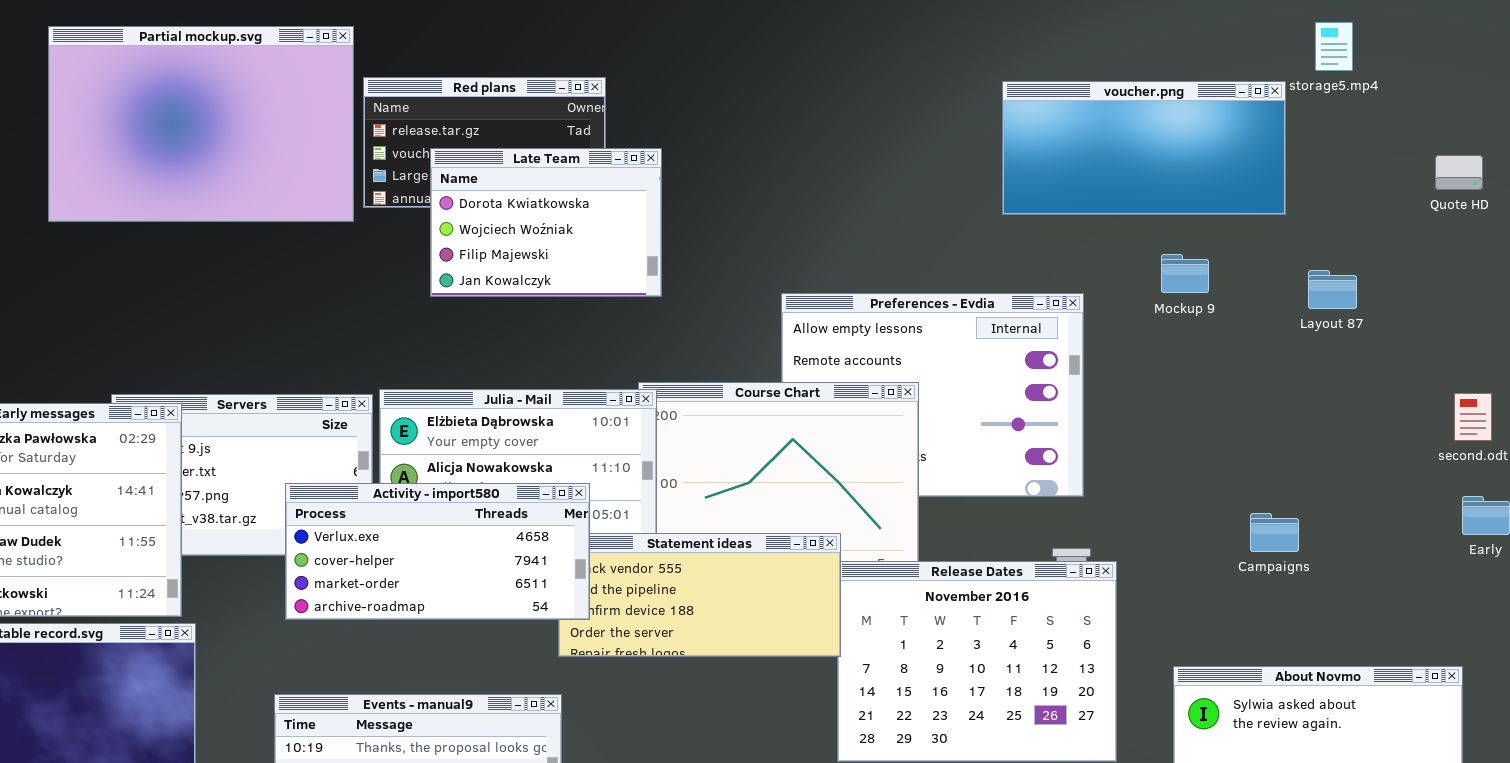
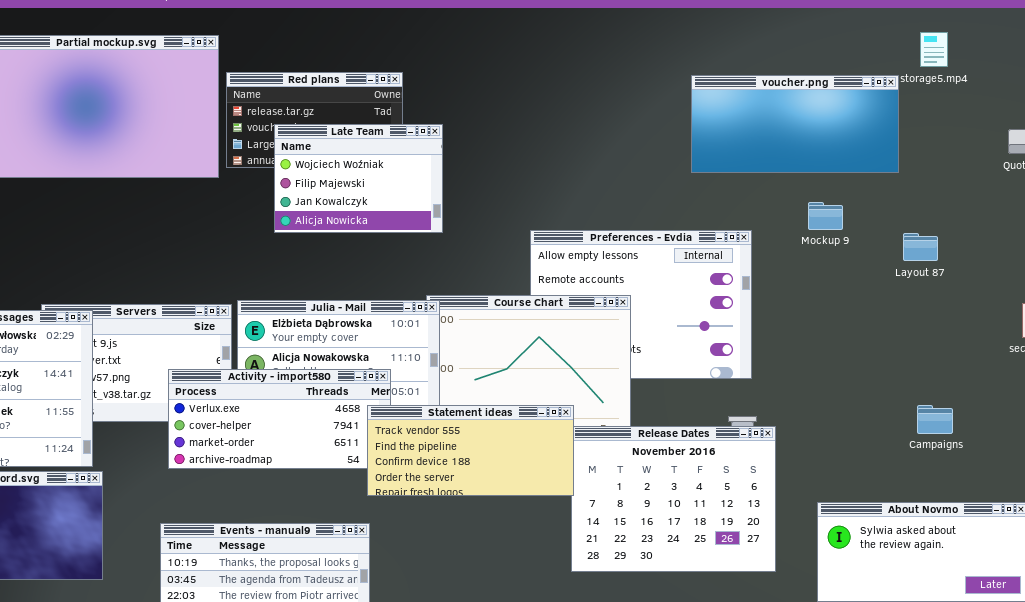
Late Team: [430,148,662,297] -> [274,124,443,233], scrolled down 1 row
Layout 87: [1308,270,1357,309] -> [903,233,938,261], moved
Campaigns: [1250,513,1299,552] -> [917,405,953,434], moved
Statement ideas: [558,533,841,657] -> [367,405,574,496], raised

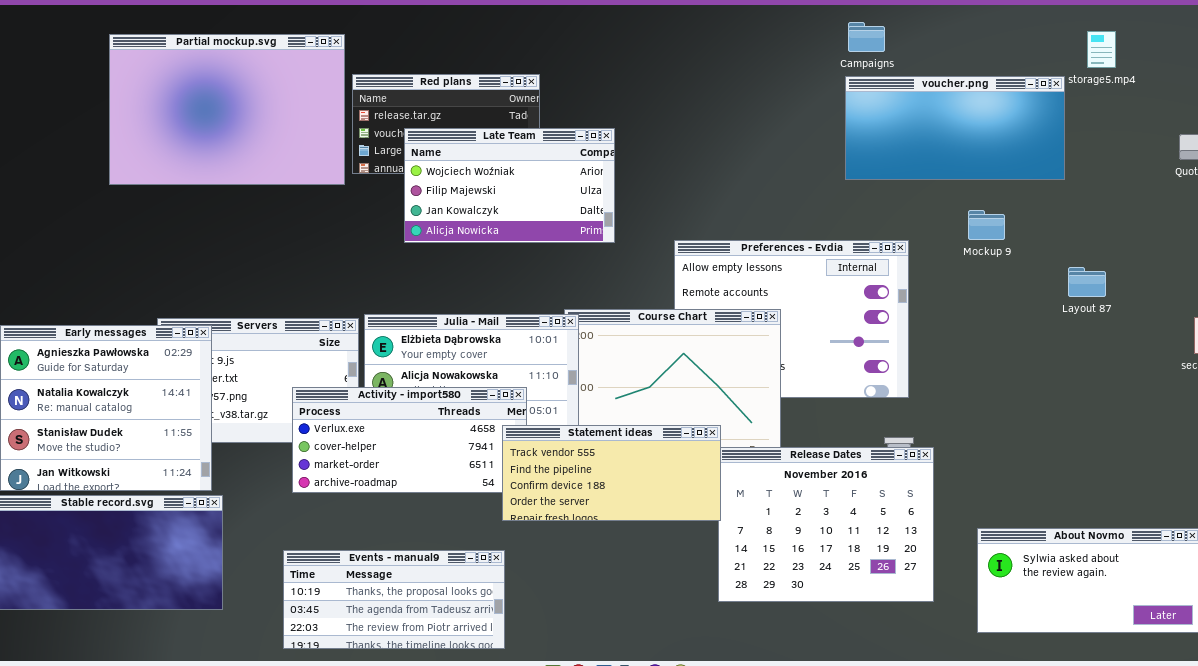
Late Team: [274,124,443,233] -> [404,128,615,243], resized
Layout 87: [903,233,938,261] -> [1068,267,1106,297], moved
Campaigns: [917,405,953,434] -> [848,22,885,52], moved

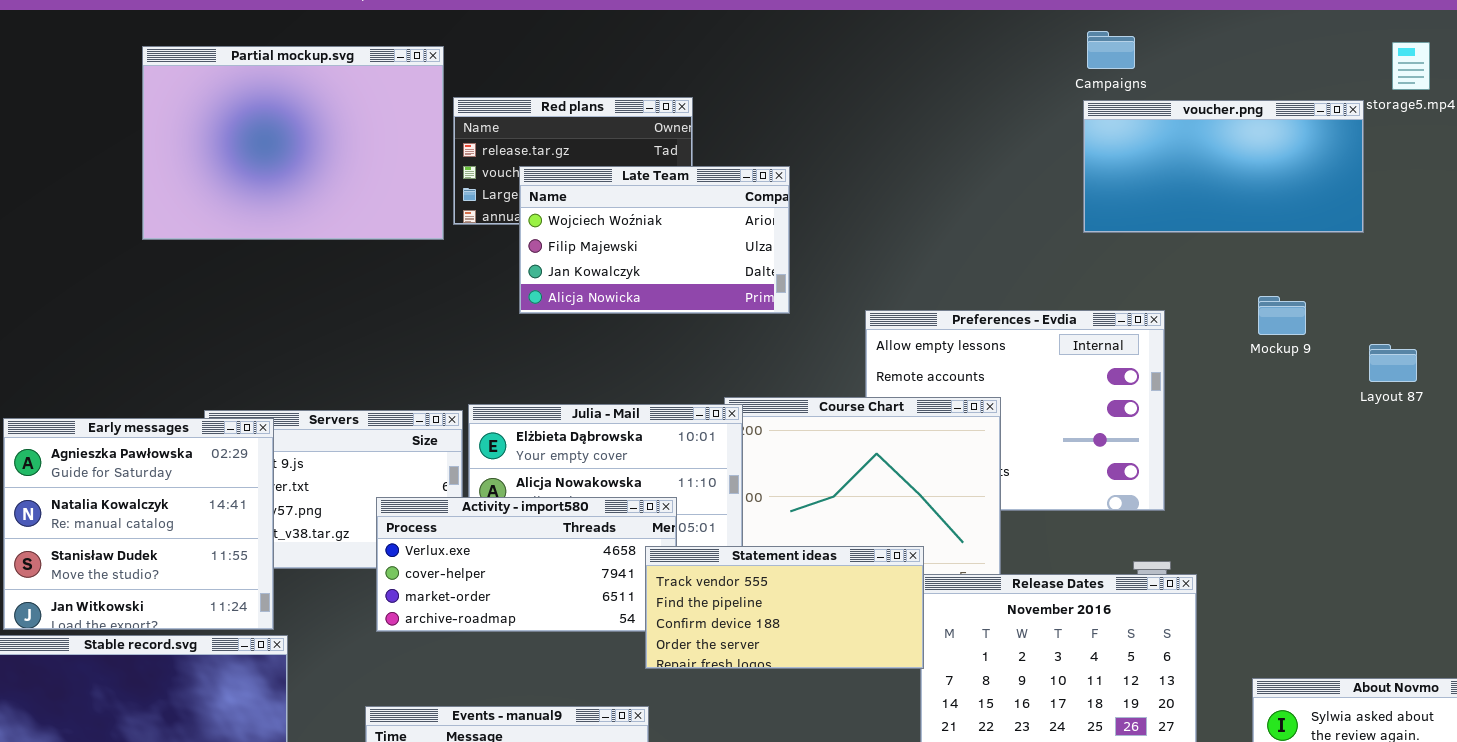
Mockup 9: [968,210,1005,240] -> [1258,296,1306,335], moved

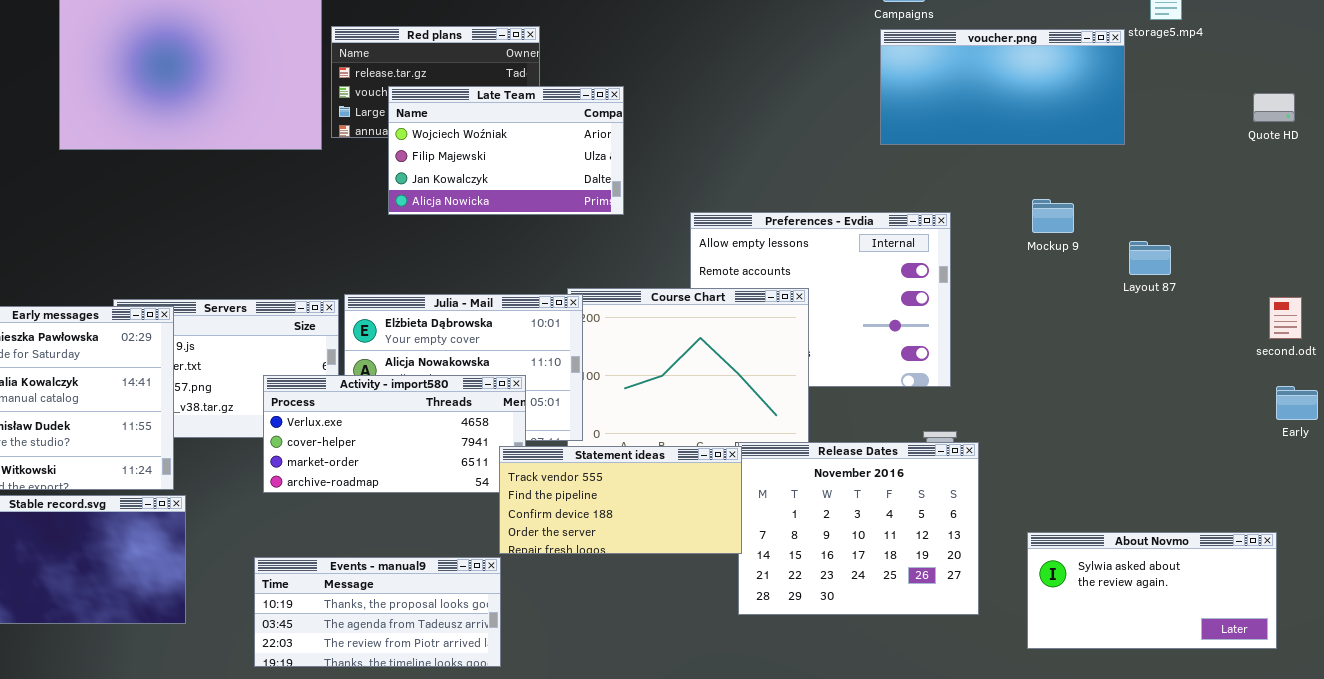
Statement ideas: [645,546,924,669] -> [499,446,742,554], moved

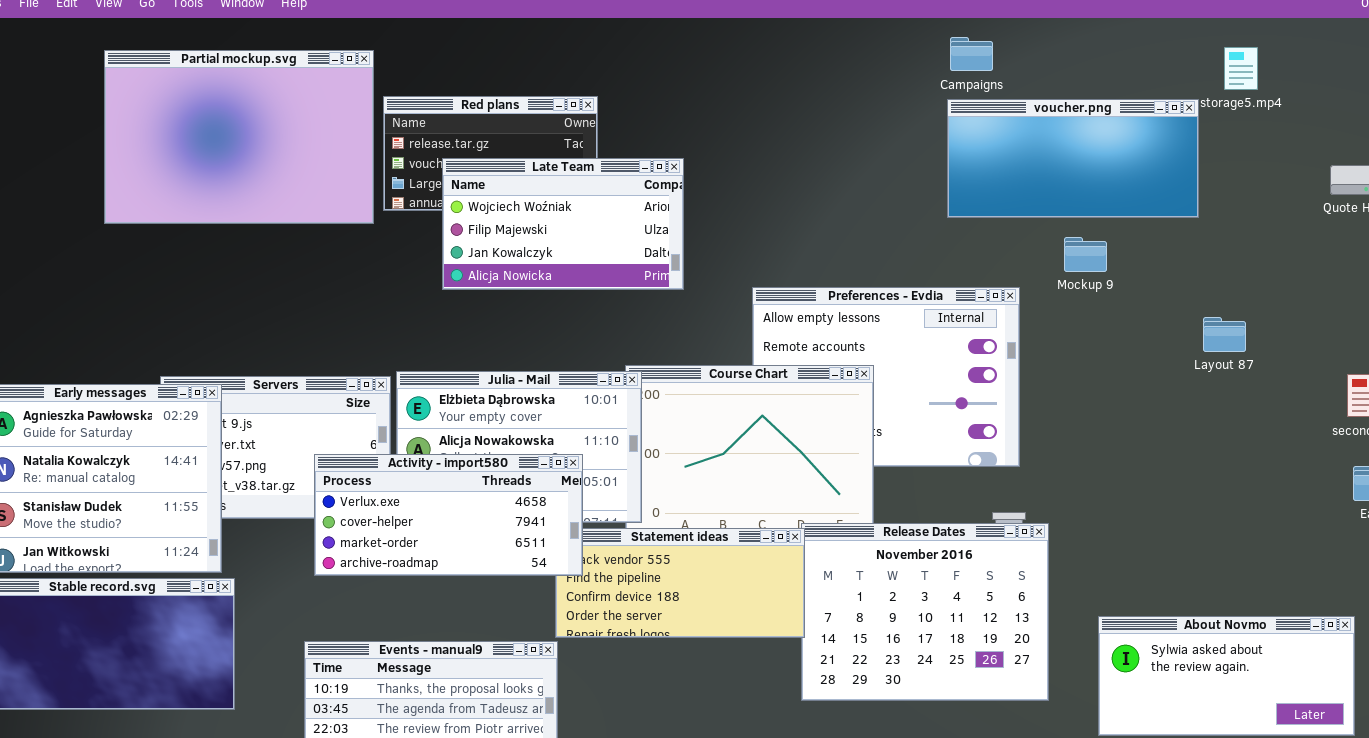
Mockup 9: [1032,199,1074,233] -> [1064,237,1107,272], moved
Activity - import580: [263,375,526,493] -> [314,454,583,576], raised

